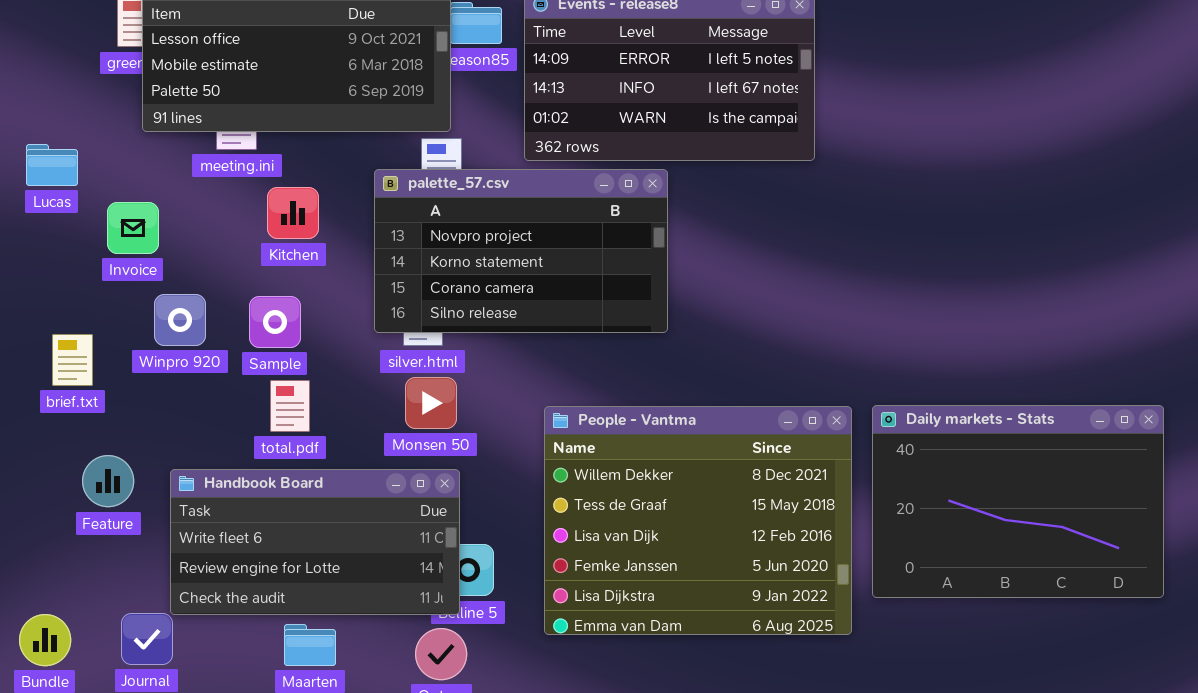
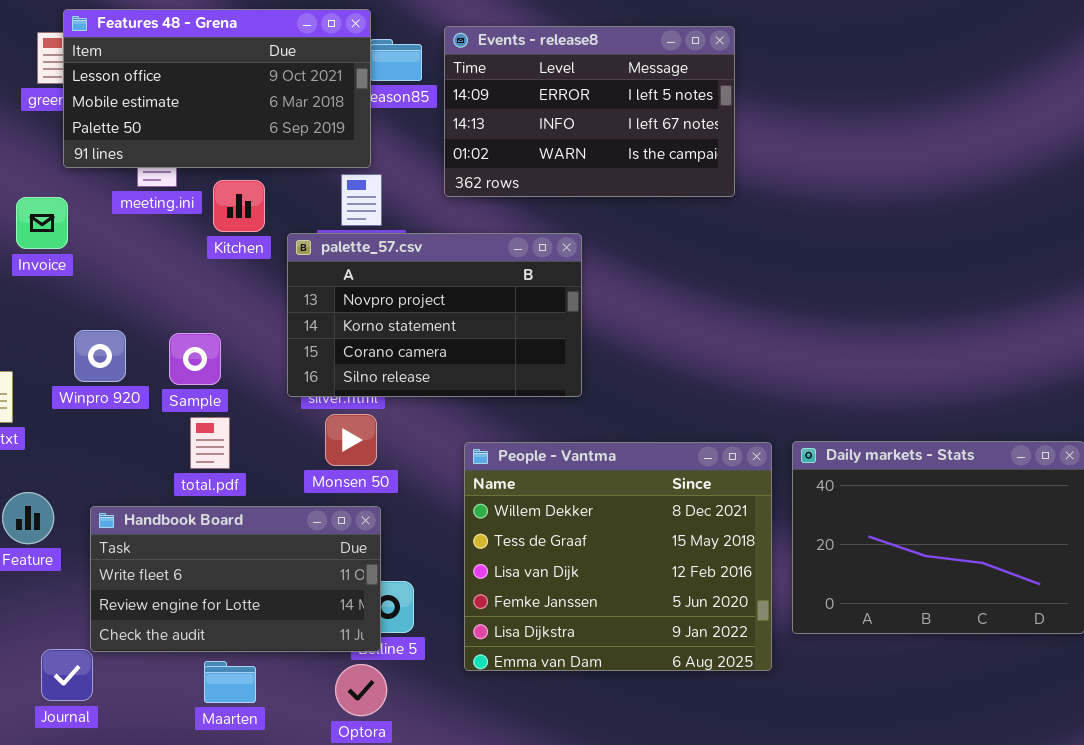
palette_57.csv: [374,169,668,333] -> [287,233,582,397], moved
Kitchen: [267,187,319,239] -> [213,180,265,232], moved
Invoice: [107,202,159,254] -> [16,197,68,249], moved

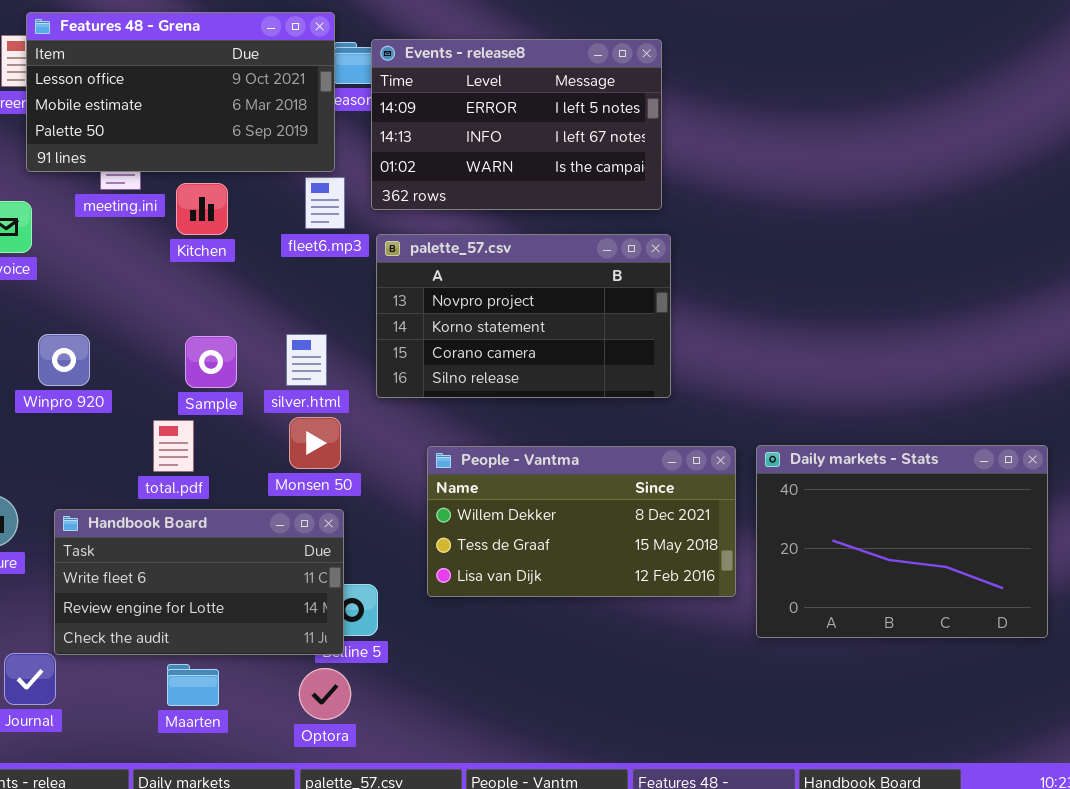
Events - release8: [444,26,735,197] -> [371,39,662,210], moved
palette_57.csv: [287,233,582,397] -> [376,234,671,398], moved
Sample: [169,333,221,385] -> [185,336,237,388], moved
People - Vantma: [464,442,772,671] -> [427,446,736,597], resized

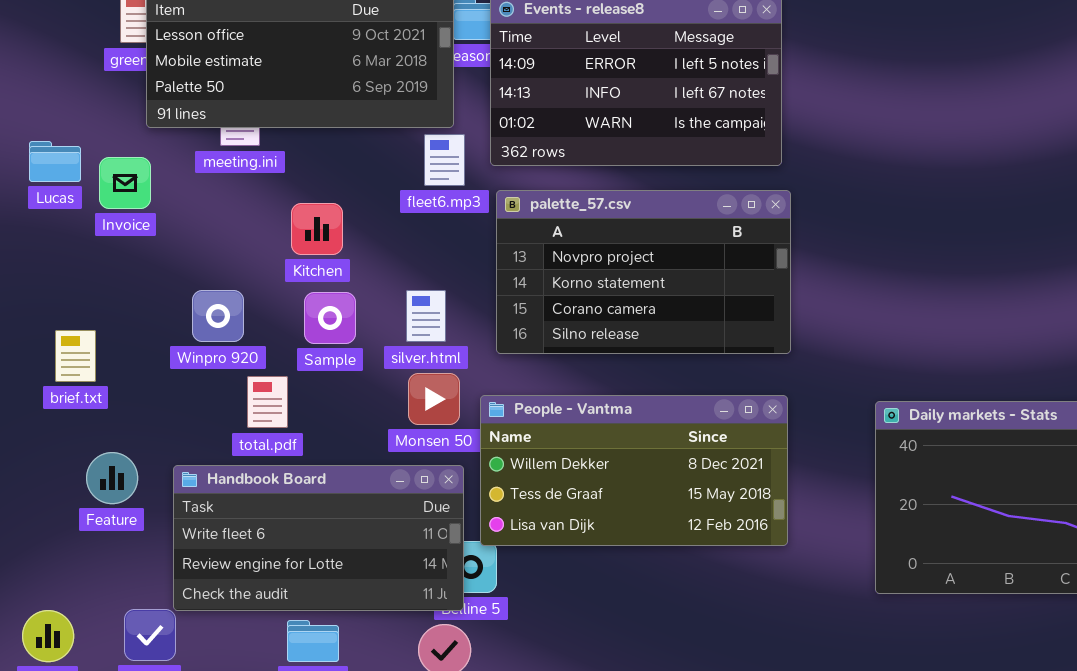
Kitchen: [176,183,228,235] -> [291,203,343,255], moved
Winpro 920: [38,334,90,386] -> [192,290,244,342], moved
total.pdf: [153,420,194,472] -> [247,376,288,428], moved
People - Vantma: [427,446,736,597] -> [480,395,788,546], moved

